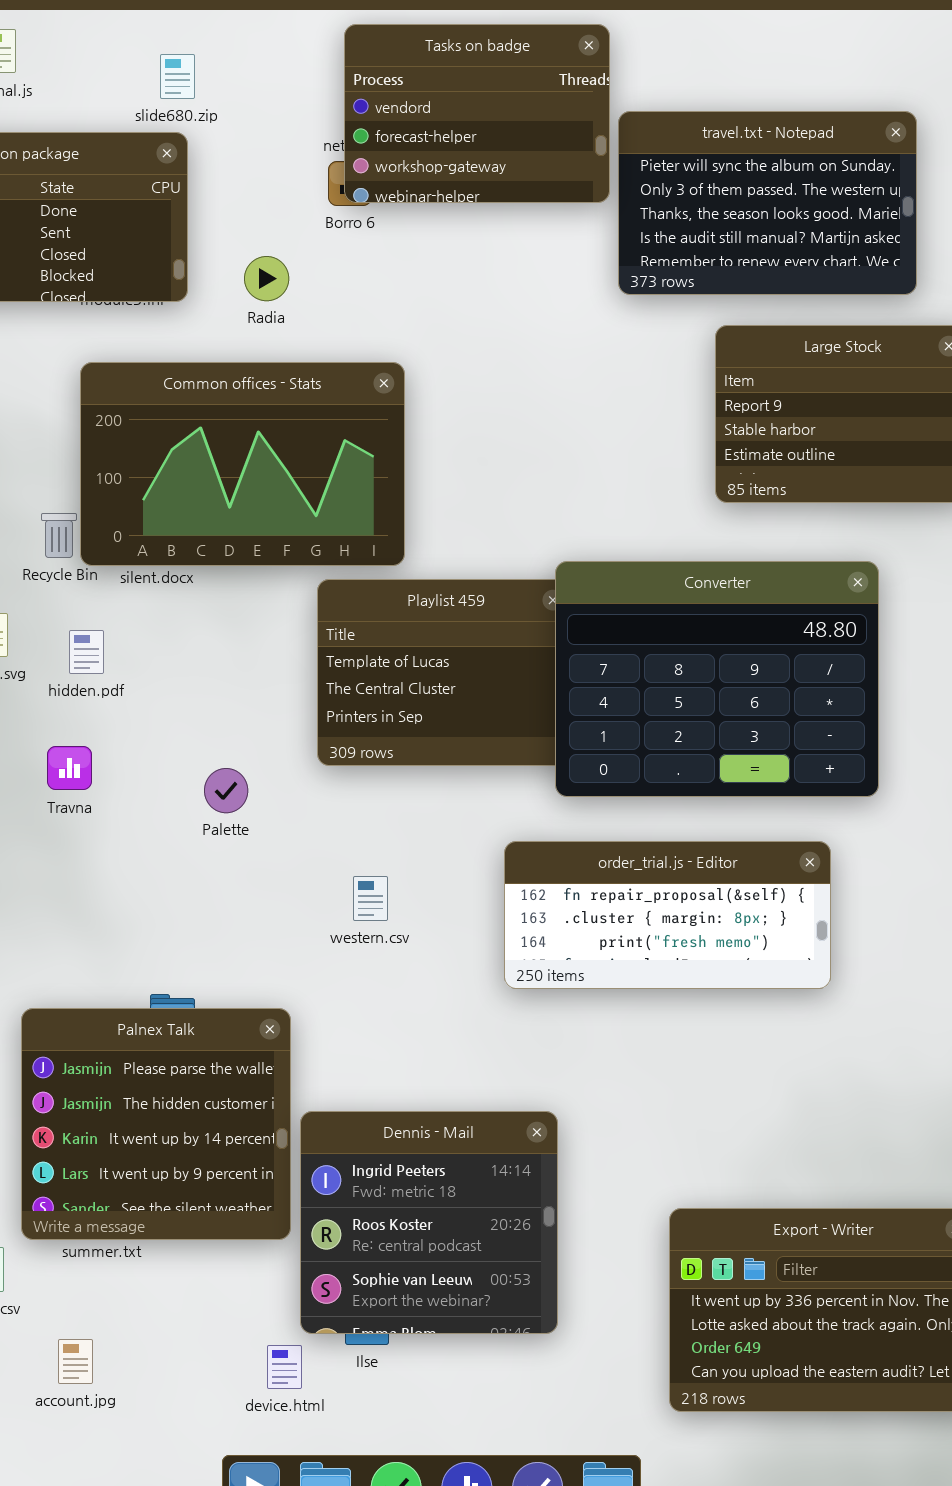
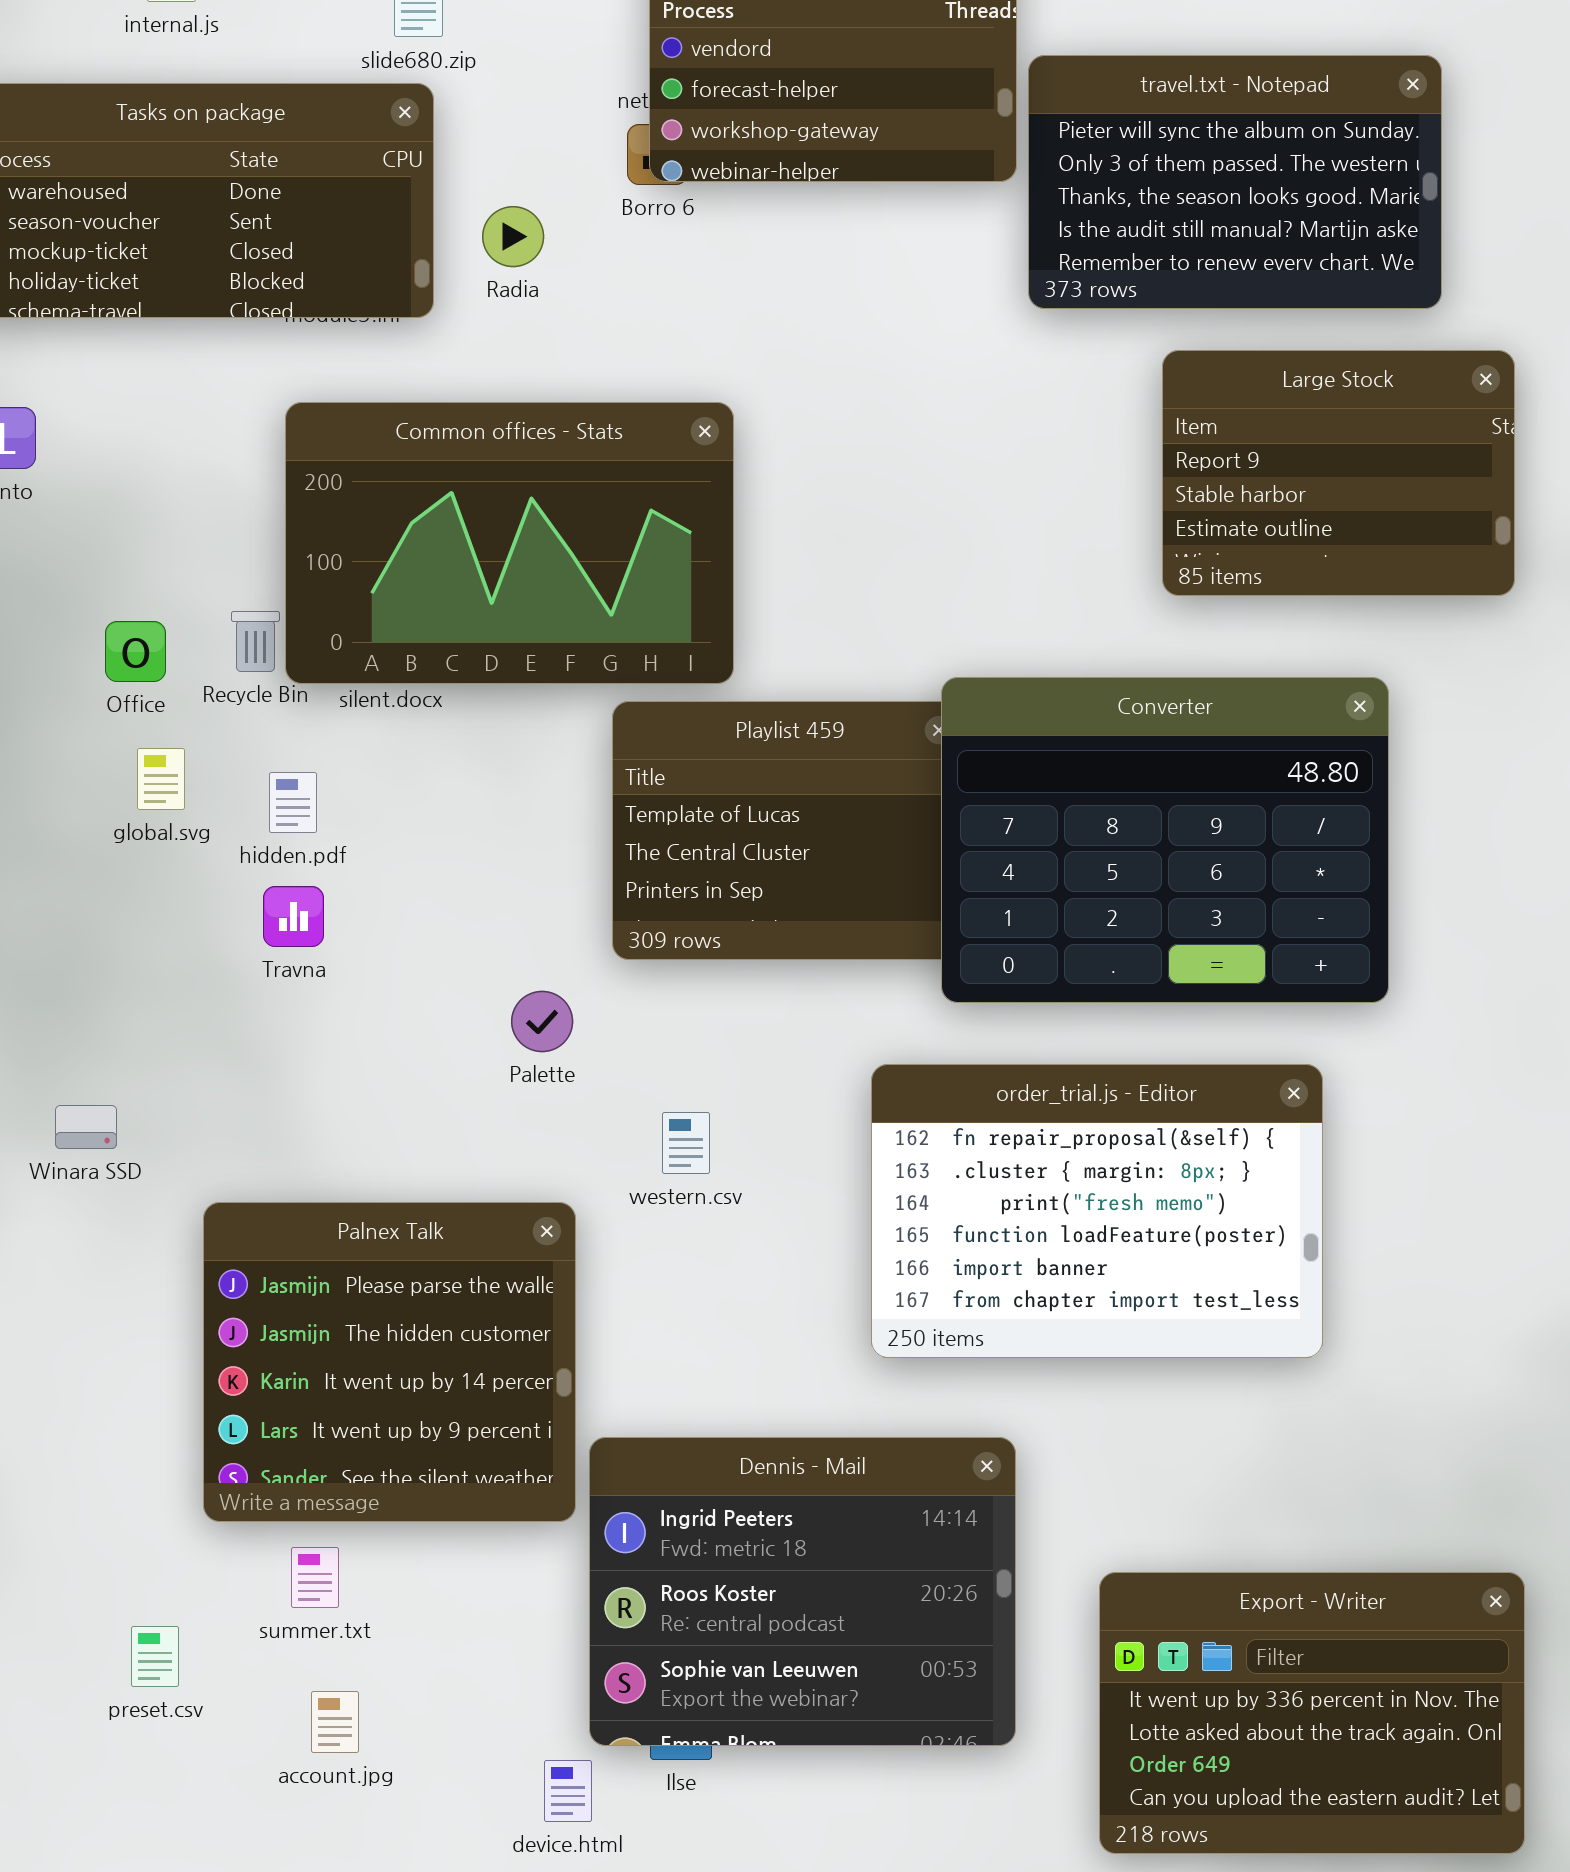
Radia: [244,256,289,301] -> [482,206,544,267], moved
Travna: [47,746,92,790] -> [263,886,324,947], moved
Palette: [204,768,248,813] -> [511,991,573,1052], moved
order_trial.js - Editor: [504,841,831,989] -> [871,1064,1323,1358], resized
Palnex Talk: [21,1008,291,1240] -> [203,1202,576,1522], moved
Dennis - Mail: [300,1111,558,1334] -> [589,1437,1016,1746], resized
account.jpg: [58,1339,93,1384] -> [311,1691,359,1753], moved

